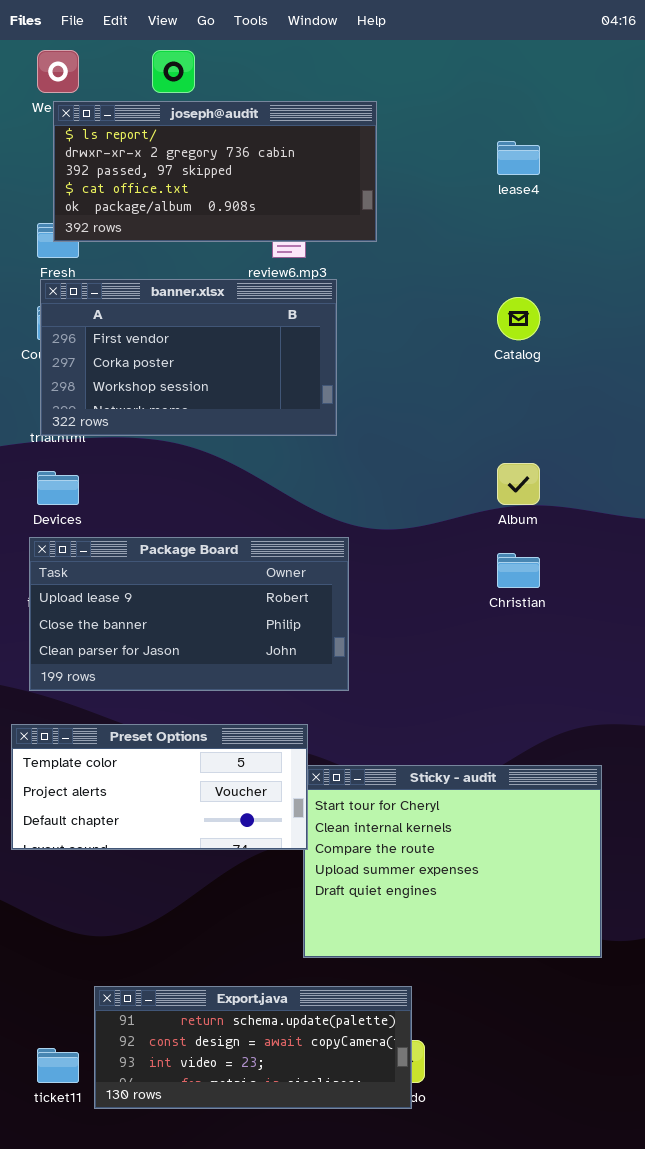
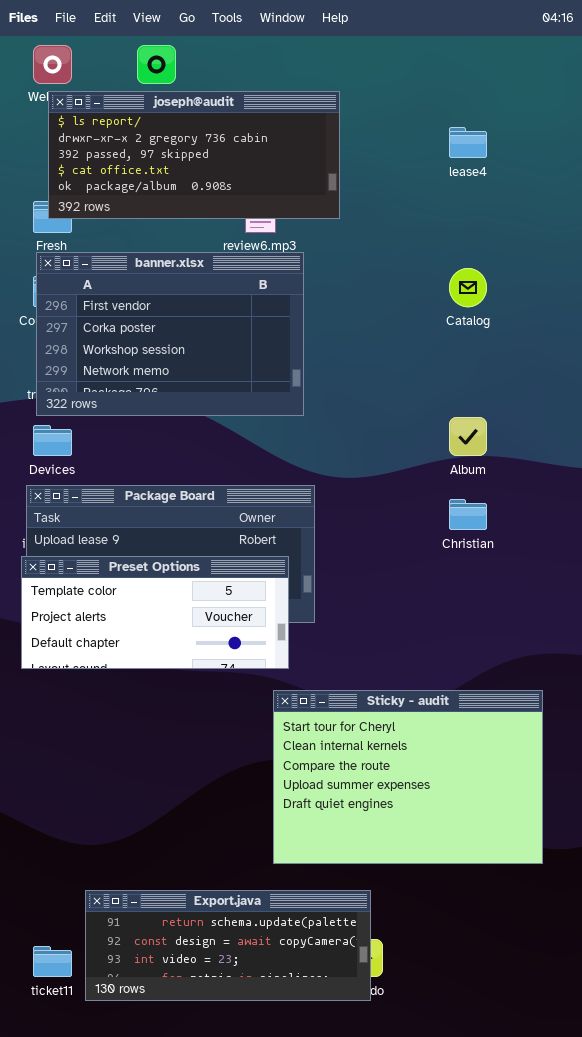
banner.xlsx: [40,279,337,436] -> [36,252,304,416], resized
Preset Options: [11,724,308,850] -> [21,556,289,669], moved

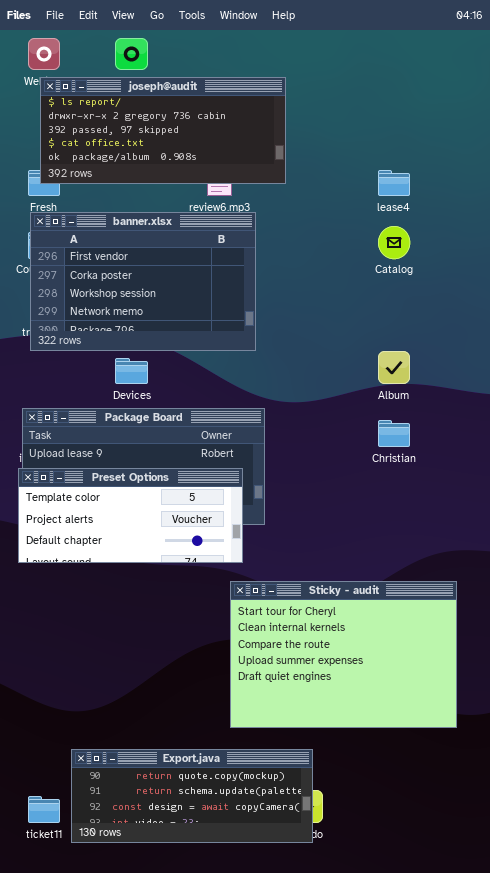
lease4: [449,127,487,158] -> [378,170,410,196], moved
Devices: [33,425,72,456] -> [115,358,148,384], moved
Export.java: [85,890,371,1001] -> [71,749,313,843], scrolled up 1 row

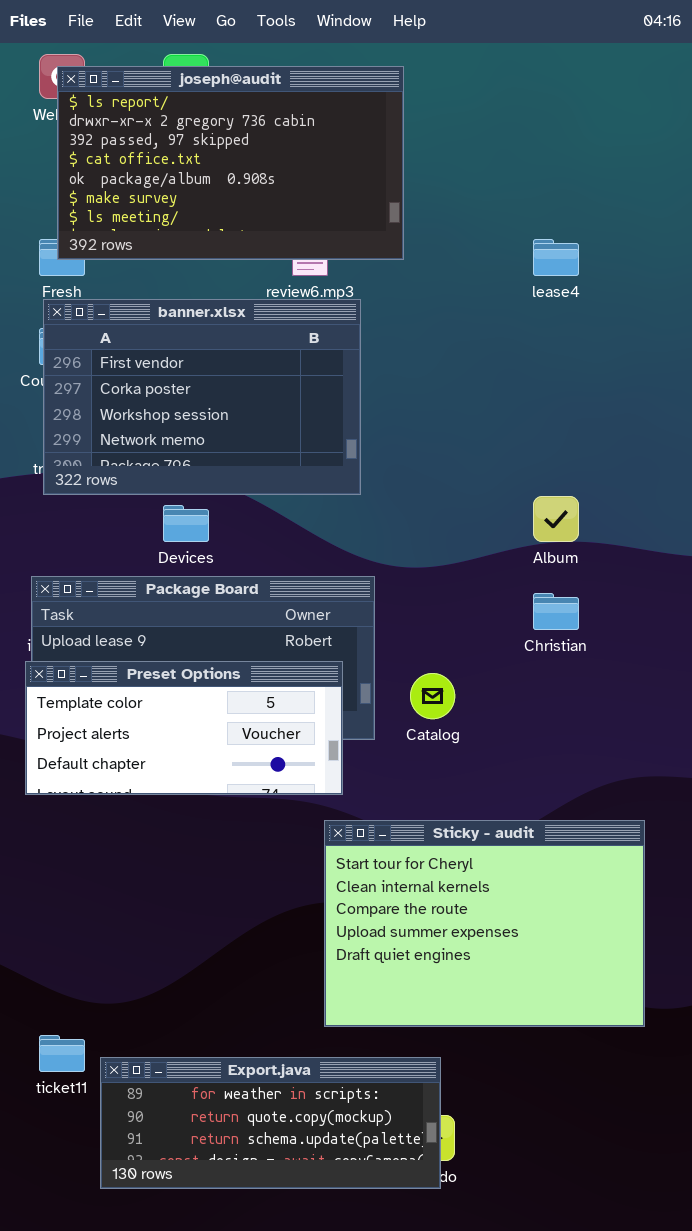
joseph@audit: [40,77,286,184] -> [57,66,404,260], resized
Catalog: [378,226,410,259] -> [410,673,455,719], moved
Export.java: [71,749,313,843] -> [100,1057,441,1189], scrolled up 1 row
ticket11: [28,796,60,823] -> [39,1035,85,1072], moved

